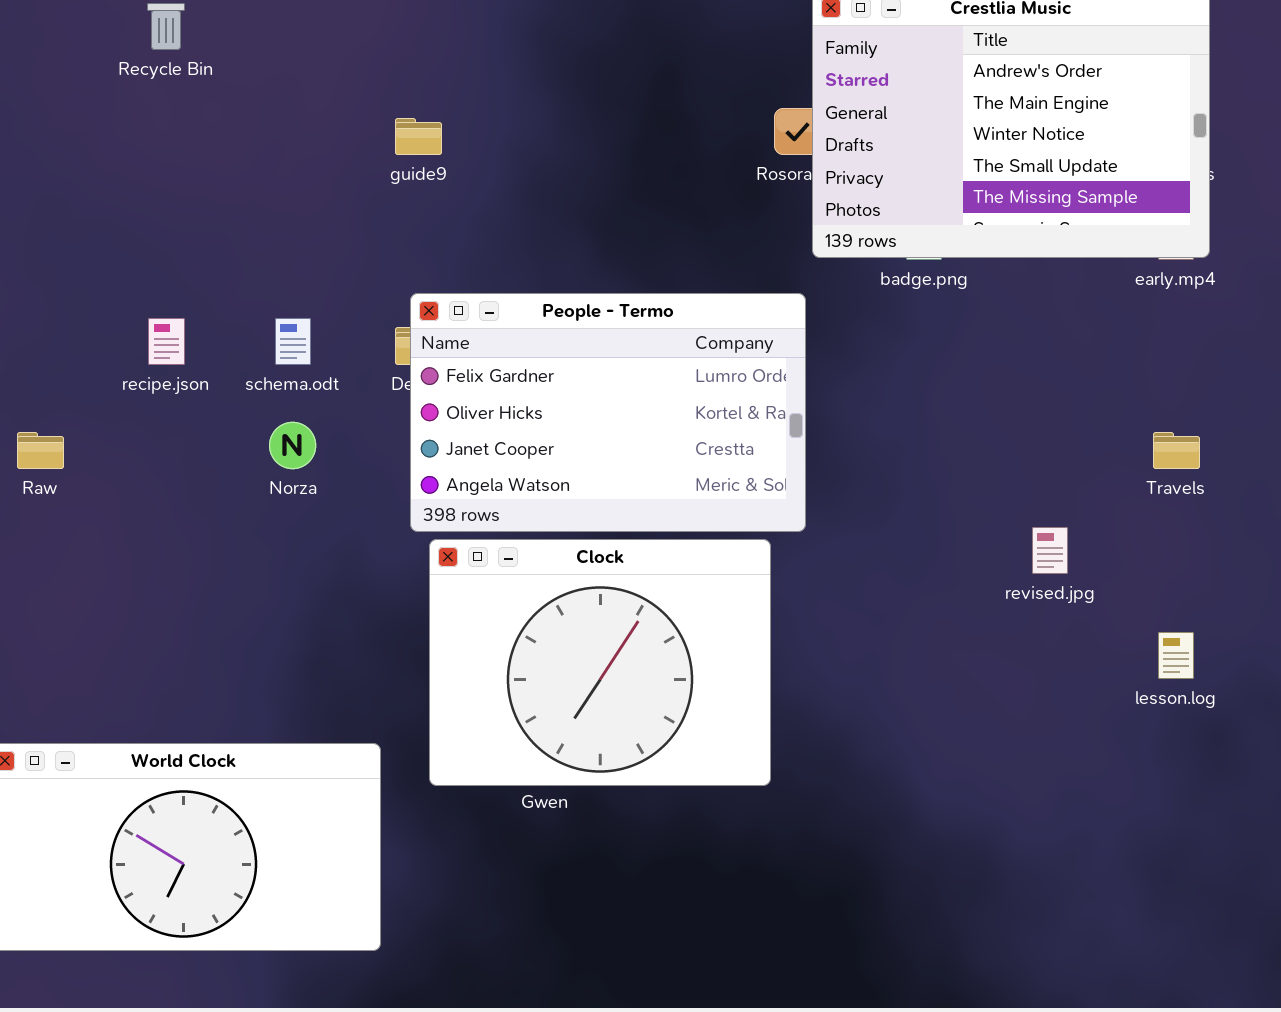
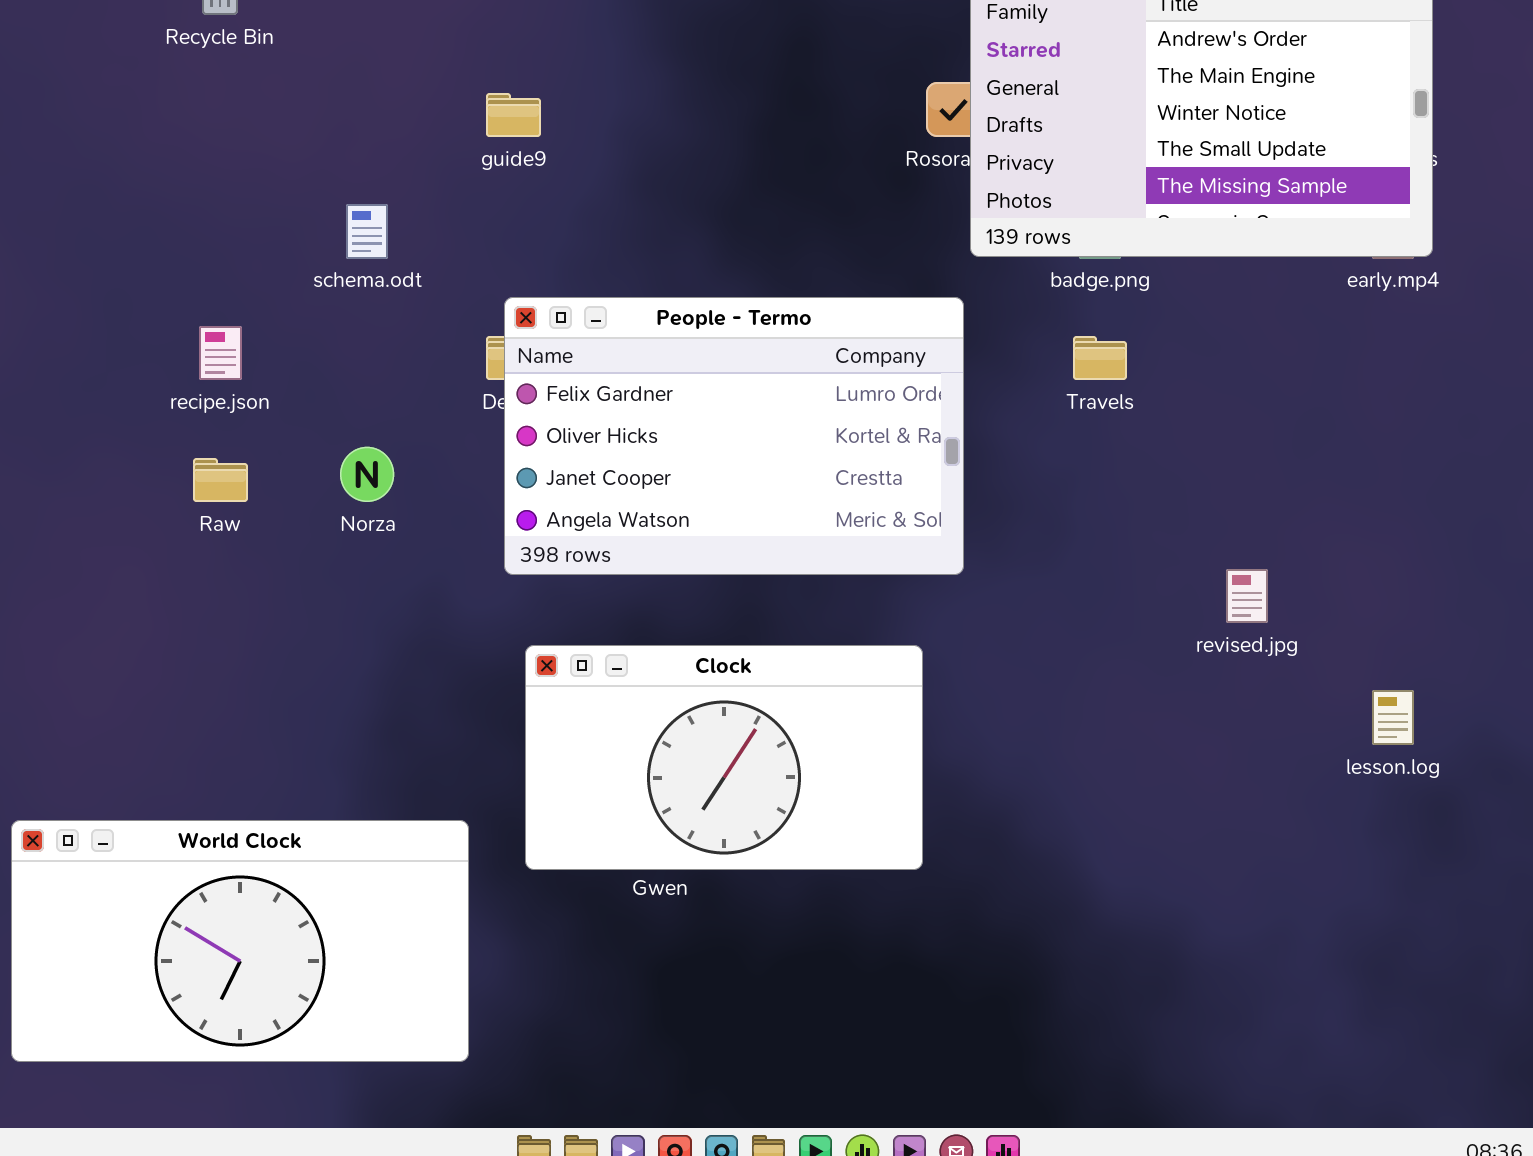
schema.odt: [275,318,311,365] -> [346,204,388,259], moved
Raw: [17,432,64,469] -> [193,458,248,502], moved
Travels: [1153,432,1200,469] -> [1073,336,1127,380], moved
Clock: [429,539,771,786] -> [525,645,923,870], resized

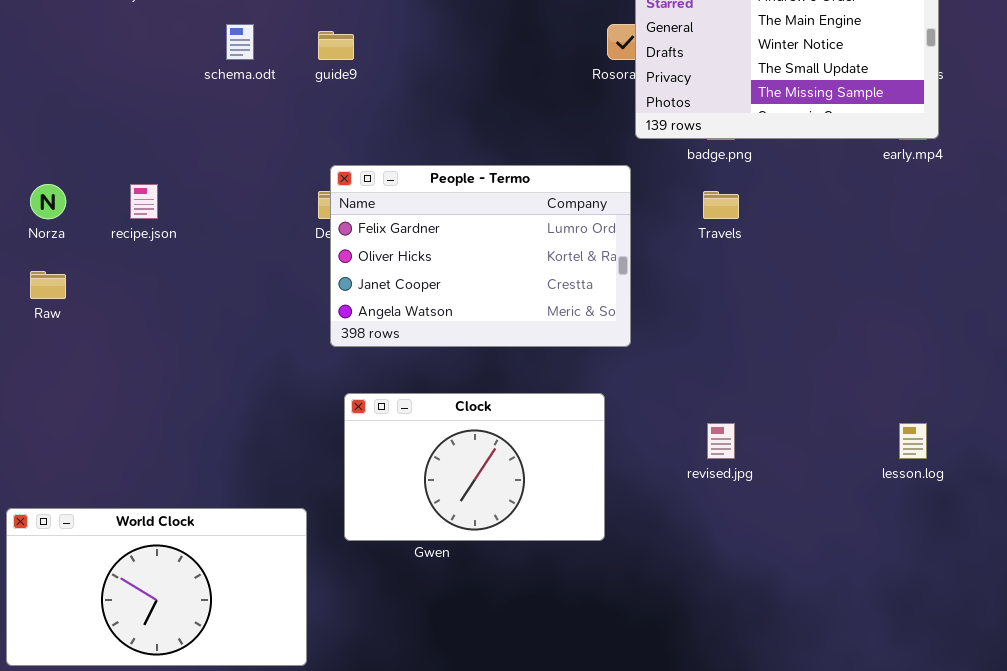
schema.odt: [346,204,388,259] -> [226,24,254,60], moved
Norza: [340,447,394,502] -> [30,184,66,219], moved
Raw: [193,458,248,502] -> [30,271,66,299], moved
revised.jpg: [1226,569,1268,623] -> [707,423,735,459], moved

